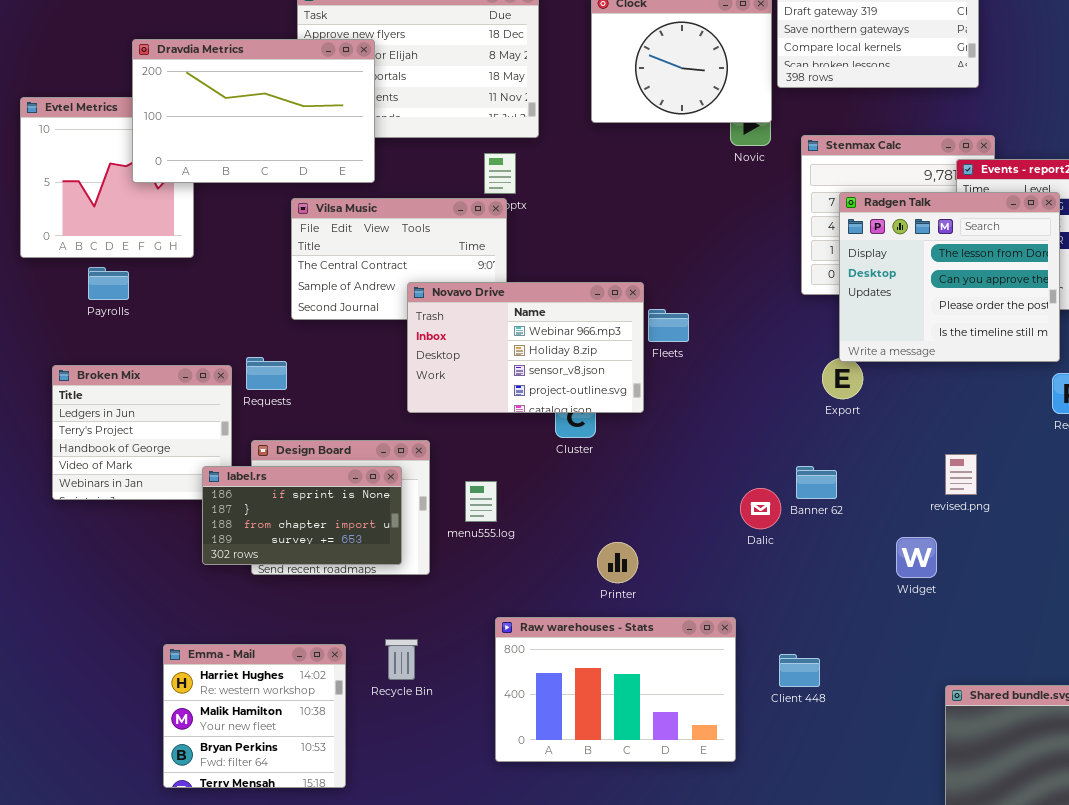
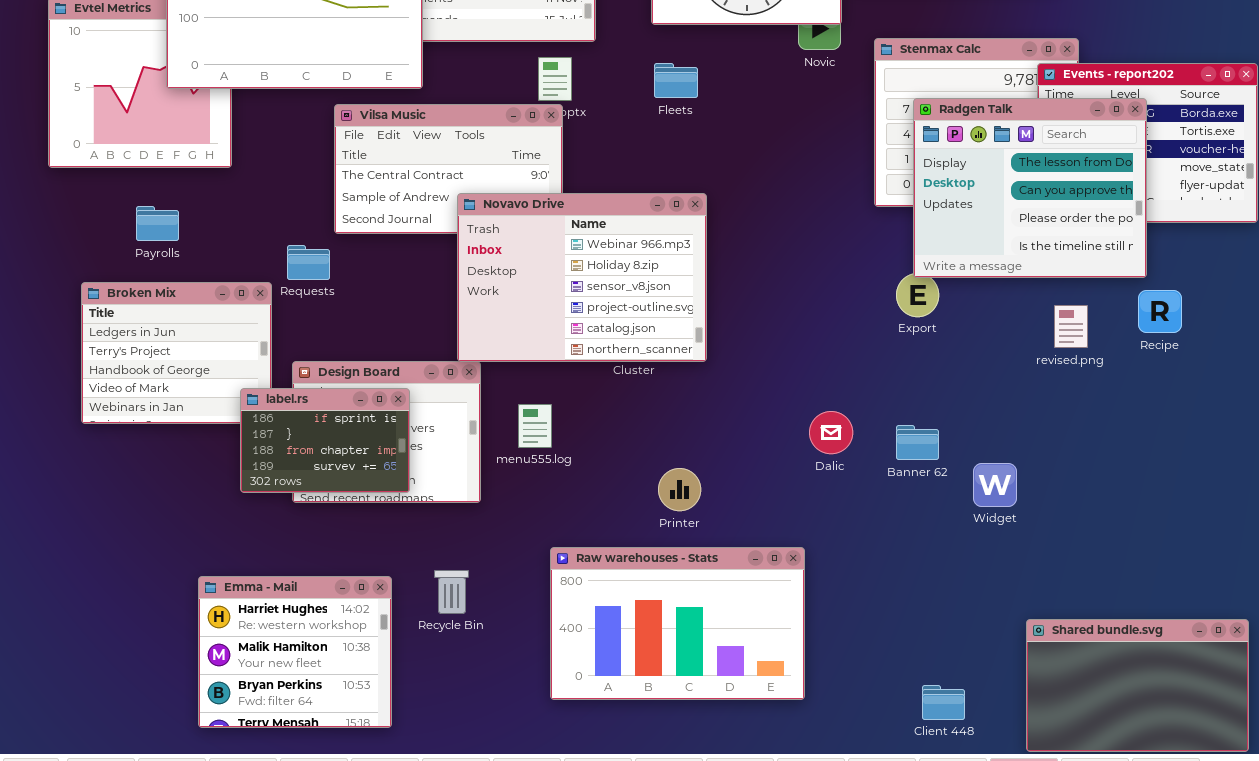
Payrolls: [88,267,129,300] -> [136,206,179,241], moved
Novavo Drive: [407,282,644,413] -> [457,193,707,362], resized
Fleets: [648,309,689,342] -> [654,63,698,98], moved
Requests: [246,357,287,390] -> [287,245,330,280], moved
revised.png: [945,454,977,495] -> [1054,305,1088,348], moved
label.rs: [202,466,402,565] -> [240,388,410,493], resized
Banner 62: [796,466,837,499] -> [896,425,939,460], moved
Client 448: [779,654,820,687] -> [922,685,965,720], moved

